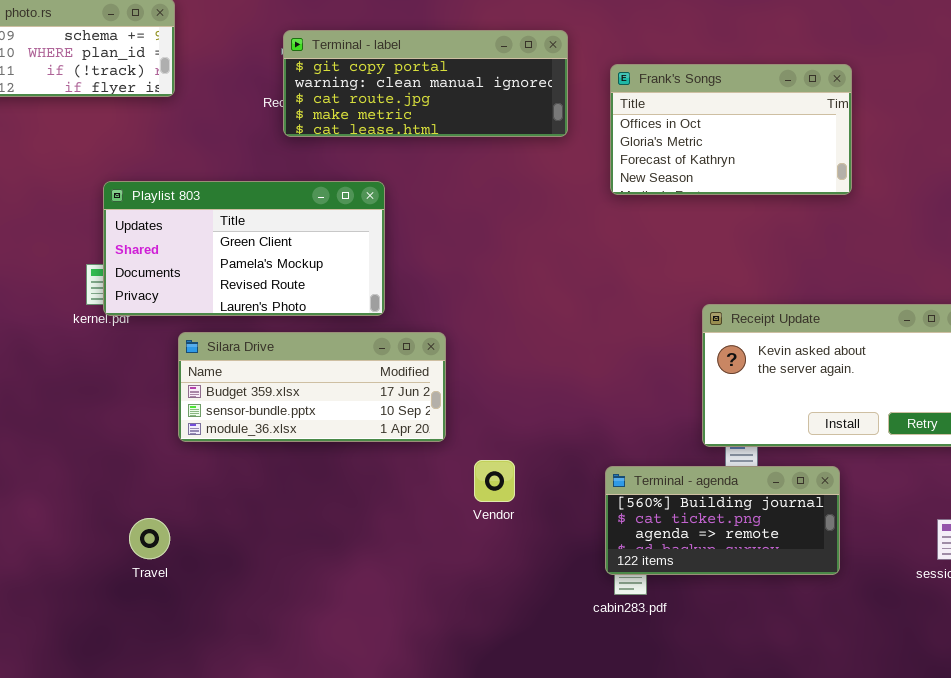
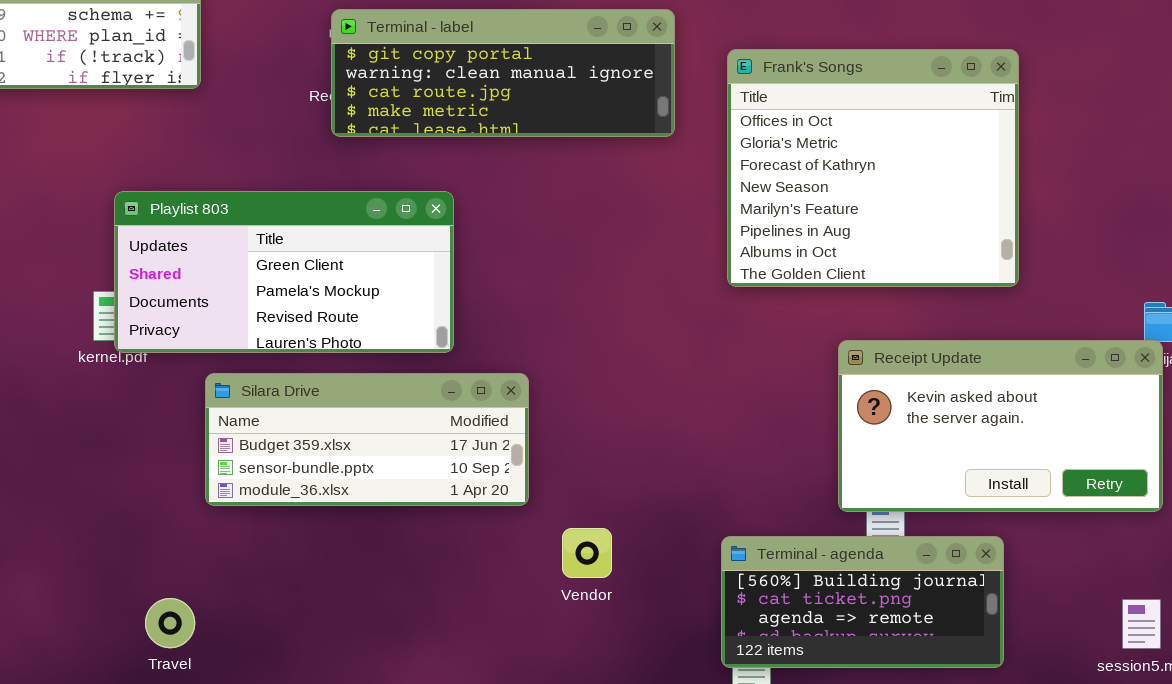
Frank's Songs: [610,64,852,195] -> [727,49,1019,287], resized

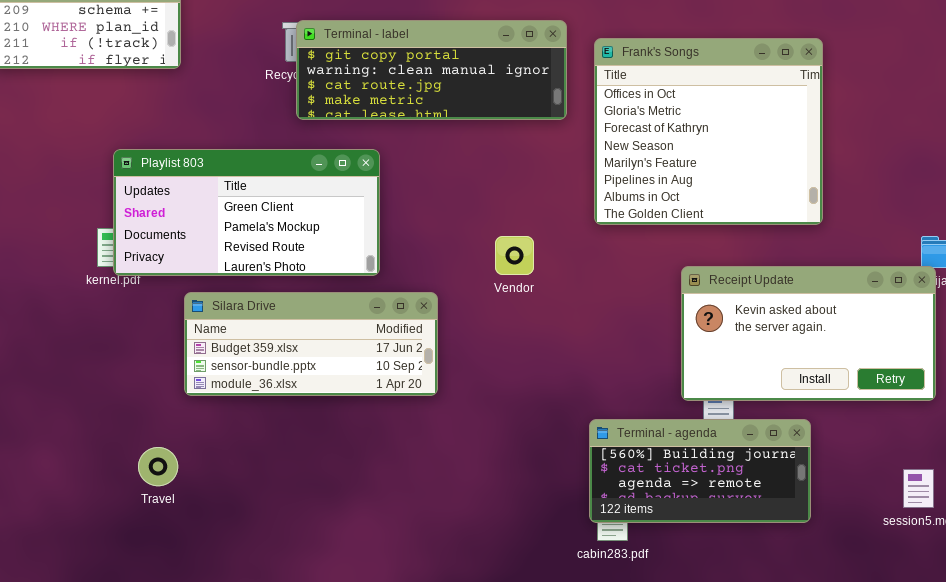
Terminal - label: [331,9,675,137] -> [296,20,567,120], moved
Vendor: [562,528,612,578] -> [495,236,534,275], moved
Travel: [145,598,195,648] -> [138,447,178,486], moved

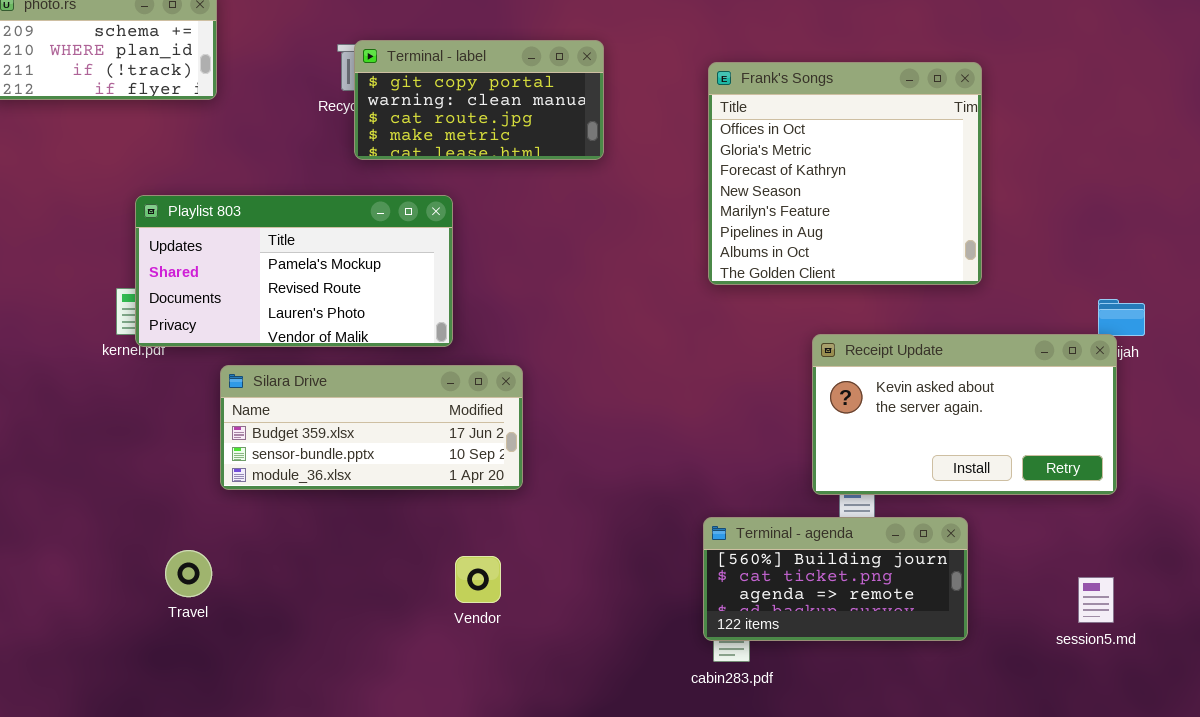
Terminal - label: [296,20,567,120] -> [354,40,604,160], resized
Playlist 803: [113,149,380,276] -> [135,195,453,347], scrolled down 1 row
Vendor: [495,236,534,275] -> [455,556,501,603], moved

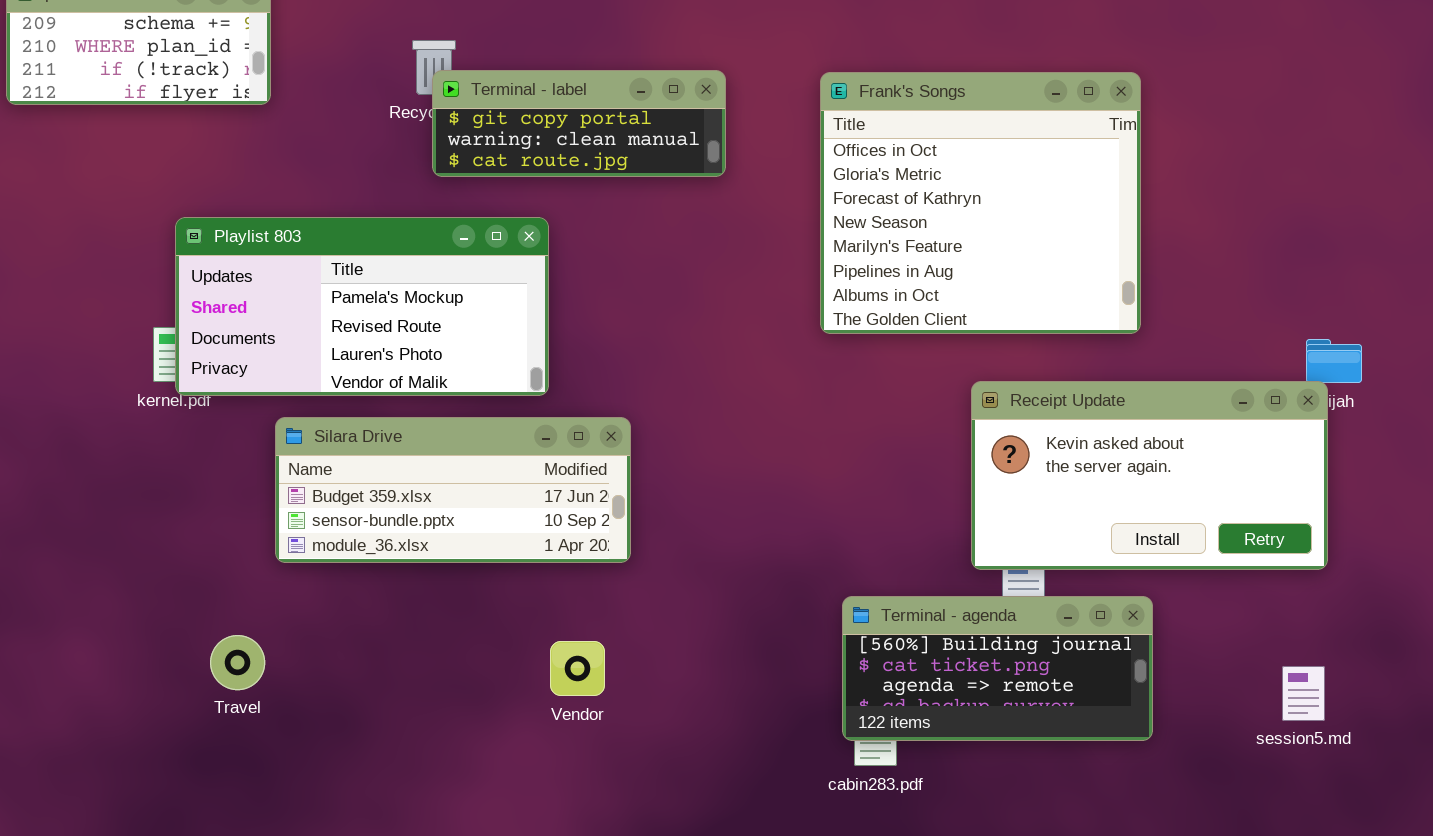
Terminal - label: [354,40,604,160] -> [432,70,726,177], resized
Frank's Songs: [708,62,982,285] -> [820,72,1141,334], moved

